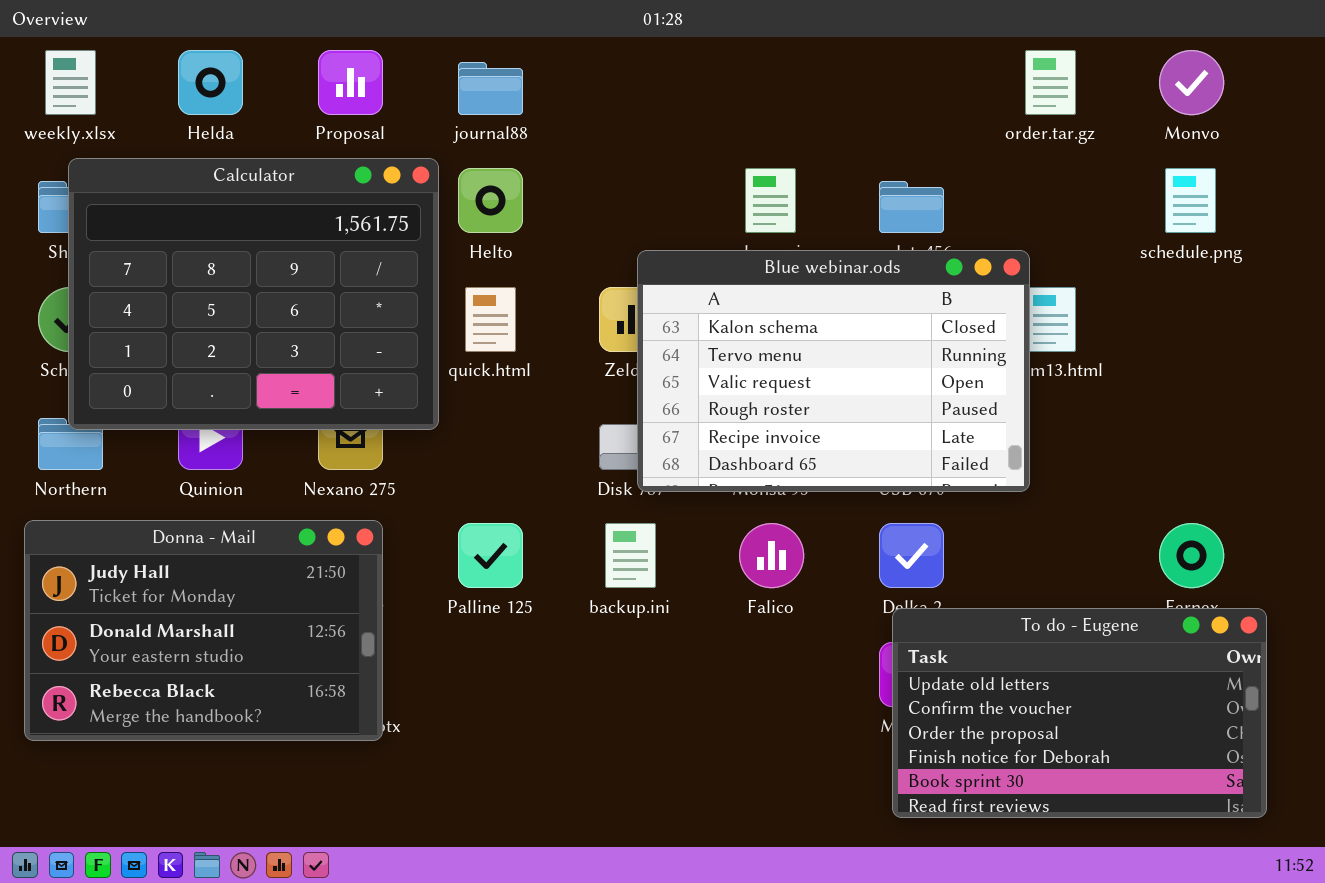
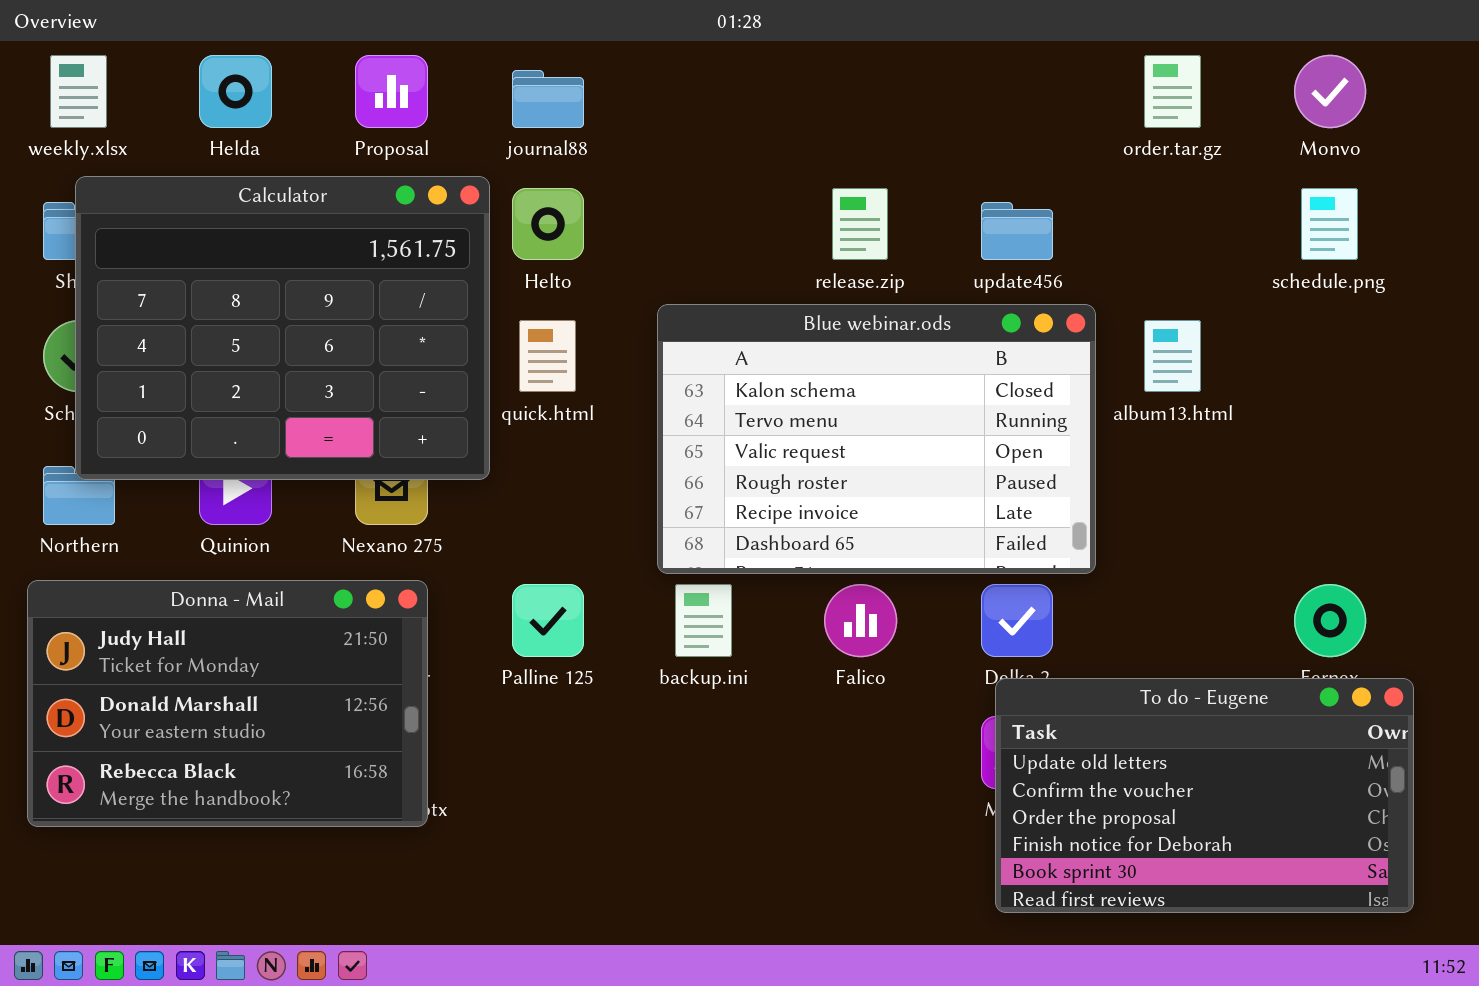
Blue webinar.ods: [637,250,1030,492] -> [657,304,1096,574], moved

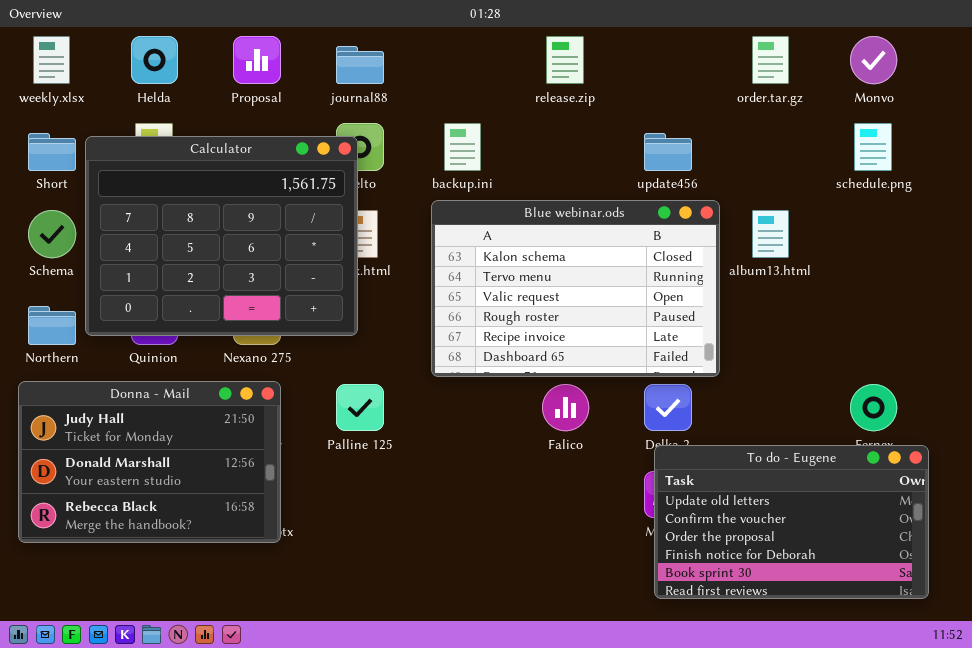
Calculator: [75,176,490,480] -> [85,136,358,336], moved
release.zip: [832,188,888,260] -> [546,36,584,84], moved
backup.ini: [675,584,732,657] -> [444,123,481,171], moved

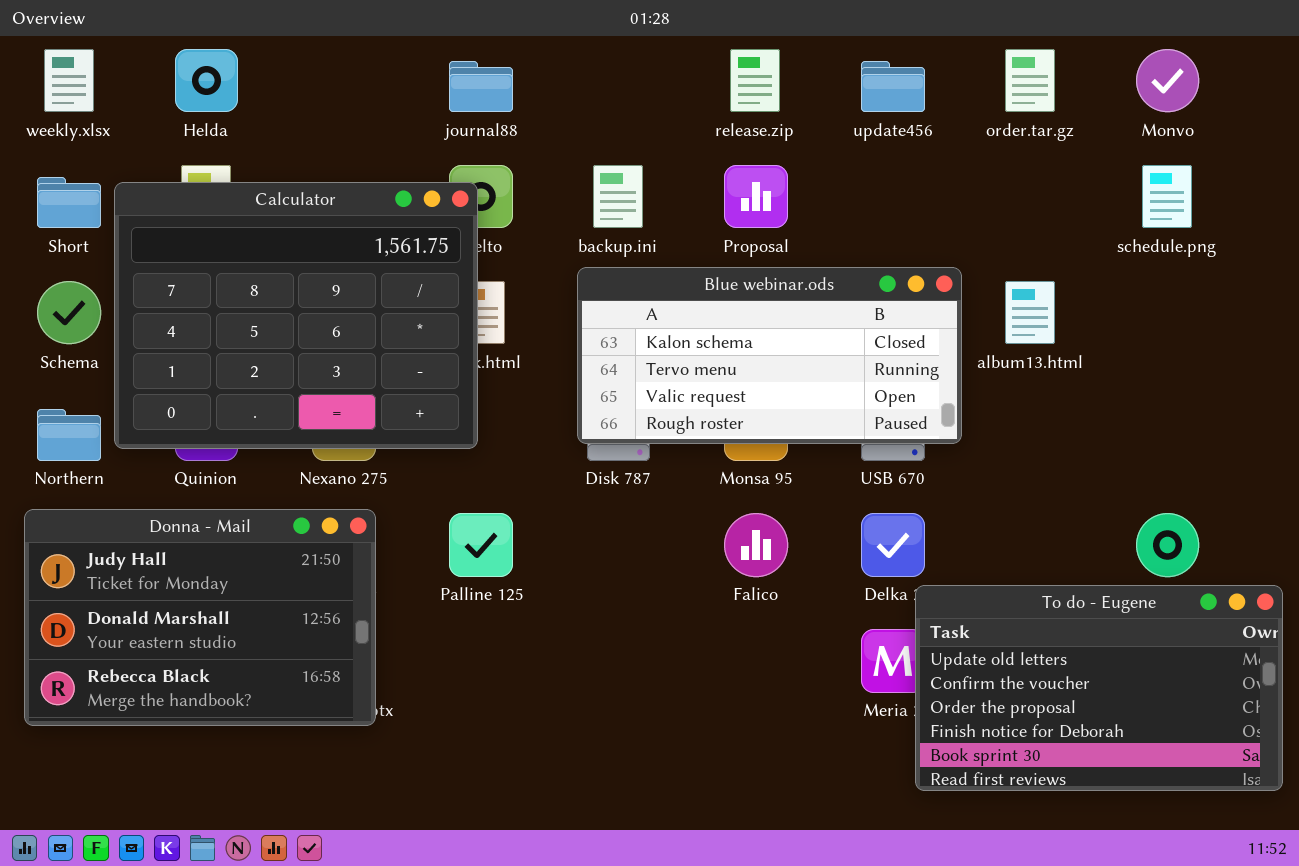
Proposal: [233,36,281,84] -> [724,165,788,228], moved
update456: [644,133,692,171] -> [861,61,925,112], moved
Blue webinar.ods: [431,200,720,377] -> [577,267,962,444], resized
To do - Eugene: [654,445,929,599] -> [915,585,1283,791], moved

